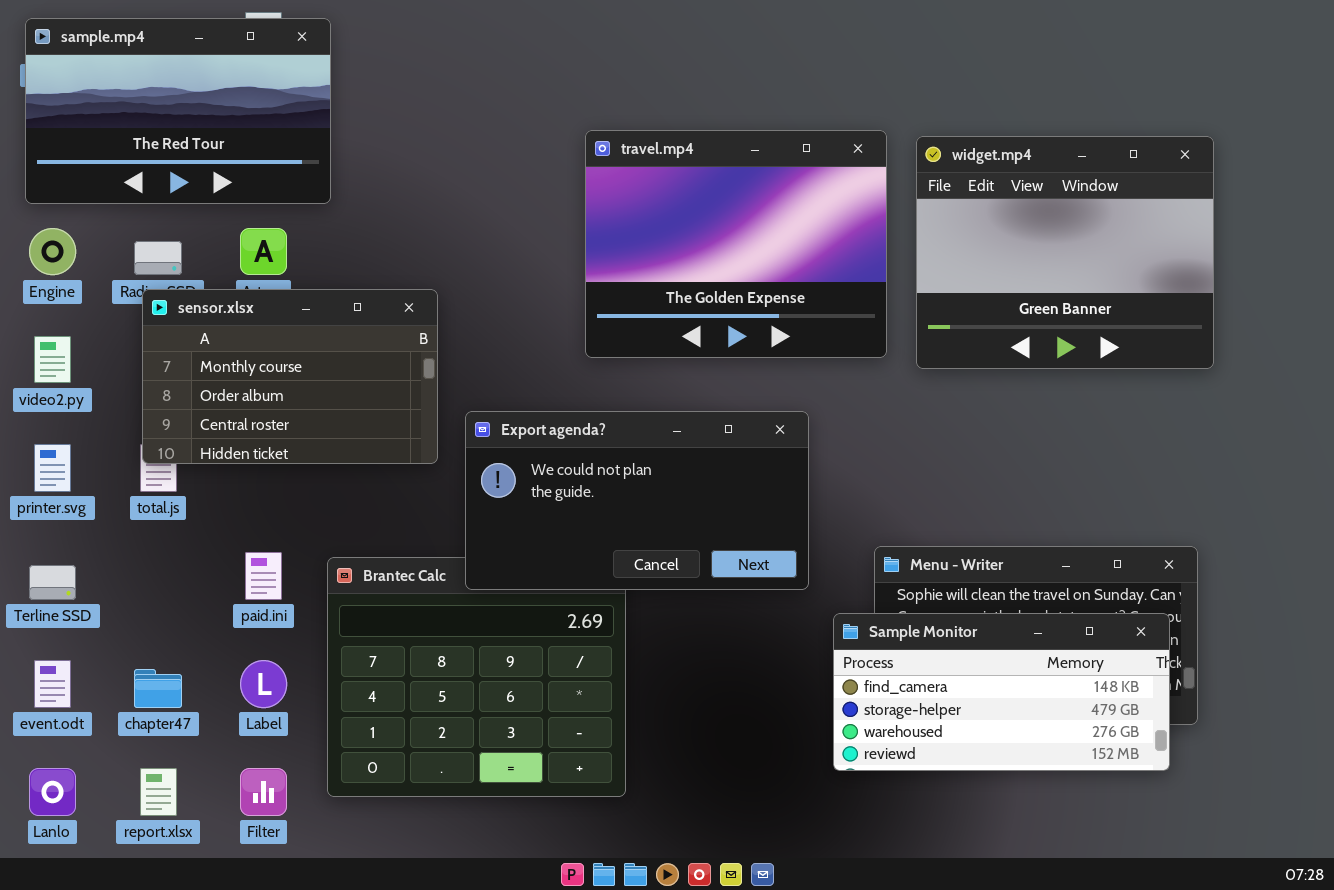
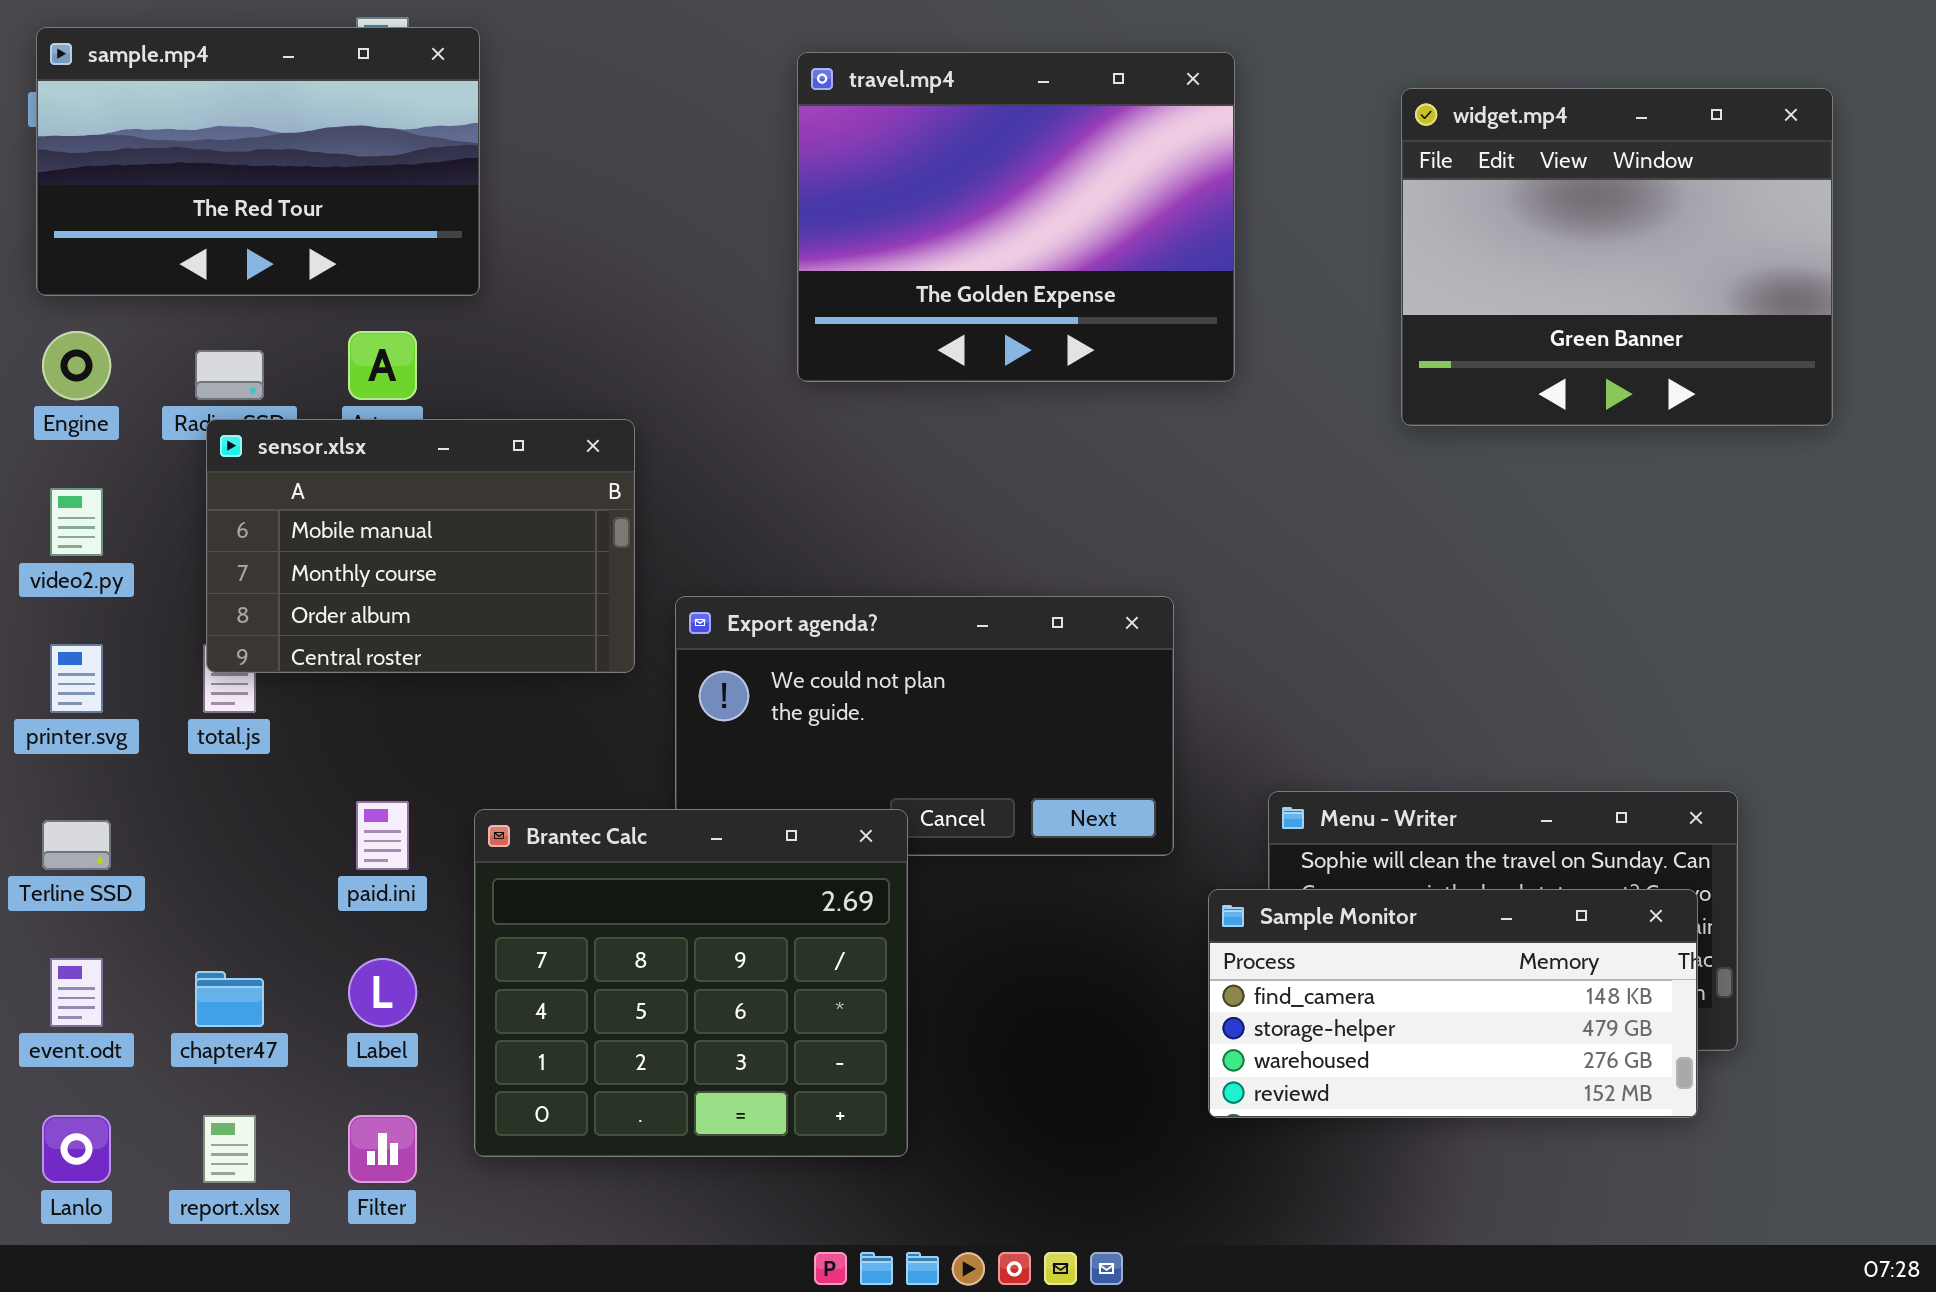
travel.mp4: [585,130,887,358] -> [797,52,1235,382], moved
widget.mp4: [916,136,1214,369] -> [1401,88,1833,426], moved
sensor.xlsx: [142,289,438,464] -> [206,419,635,673], scrolled up 1 row
Brantec Calc: [327,557,626,797] -> [474,809,908,1157], raised

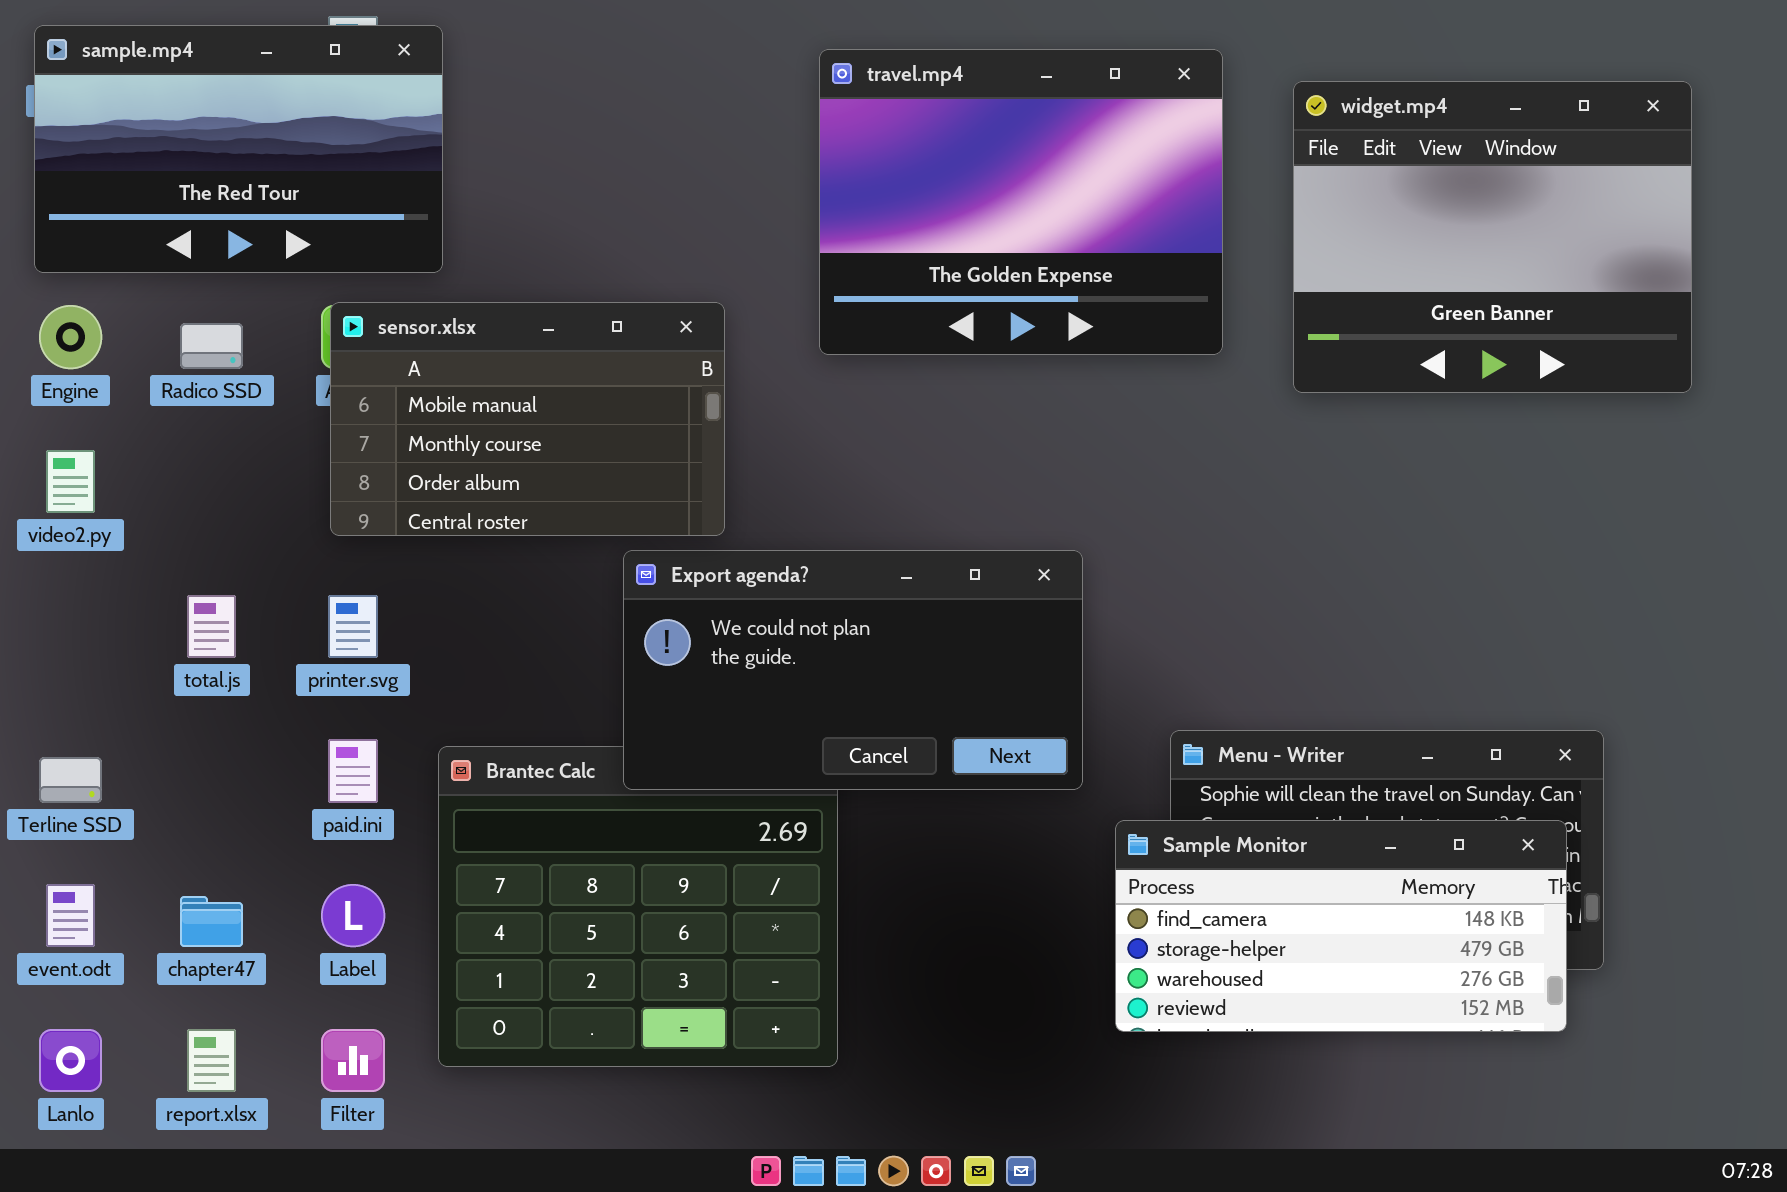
travel.mp4: [797,52,1235,382] -> [819,49,1223,355], moved
sensor.xlsx: [206,419,635,673] -> [330,302,725,536], moved
Export agenda?: [675,596,1174,856] -> [623,550,1083,790], raised
printer.svg: [50,644,103,713] -> [328,595,378,658], moved

